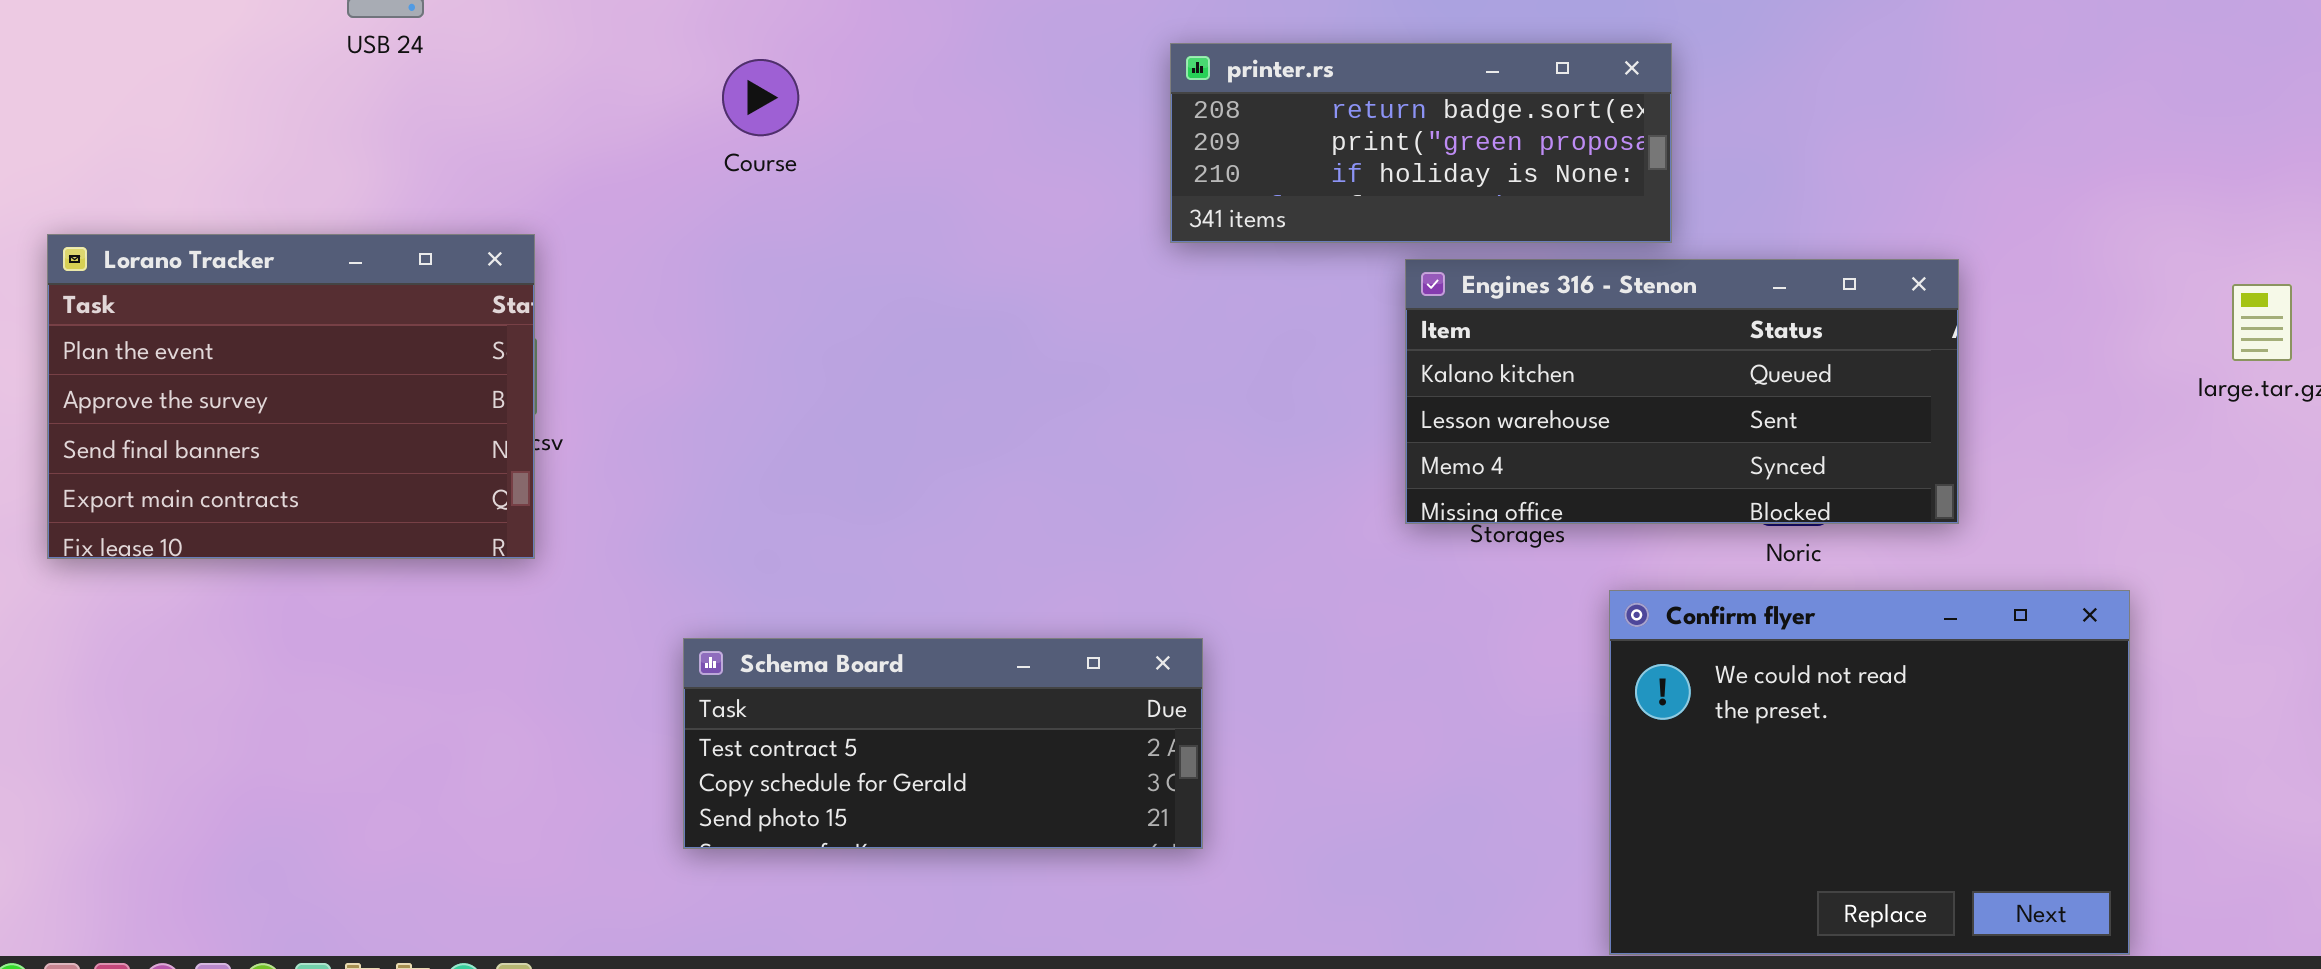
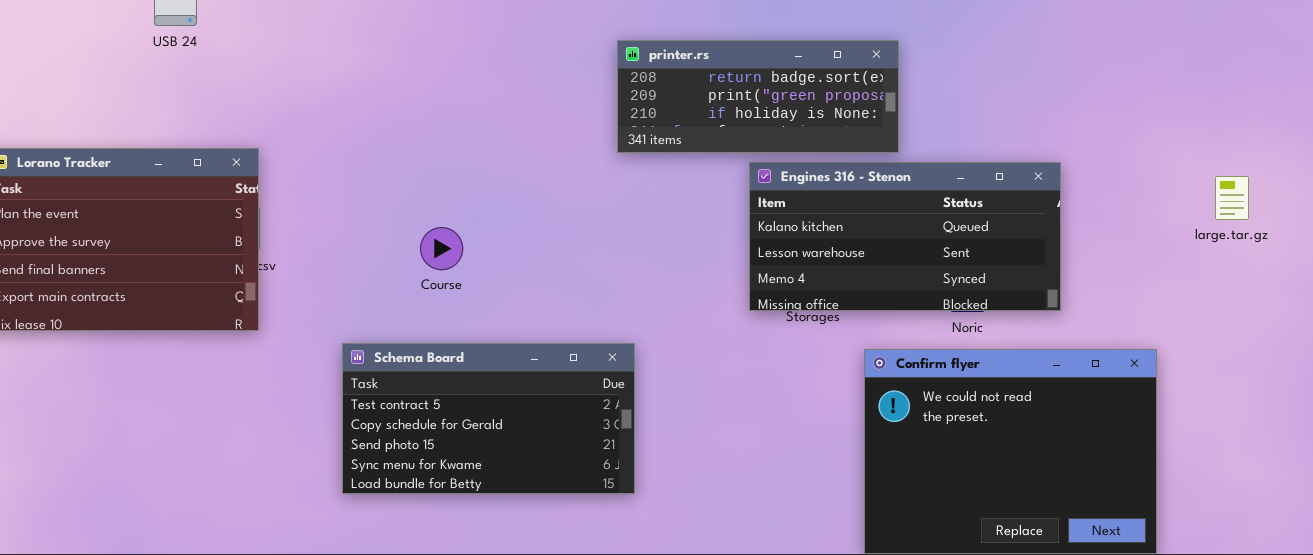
Course: [722,59,799,136] -> [420,227,463,270], moved
Schema Board: [683,638,1203,849] -> [342,343,635,494], resized

